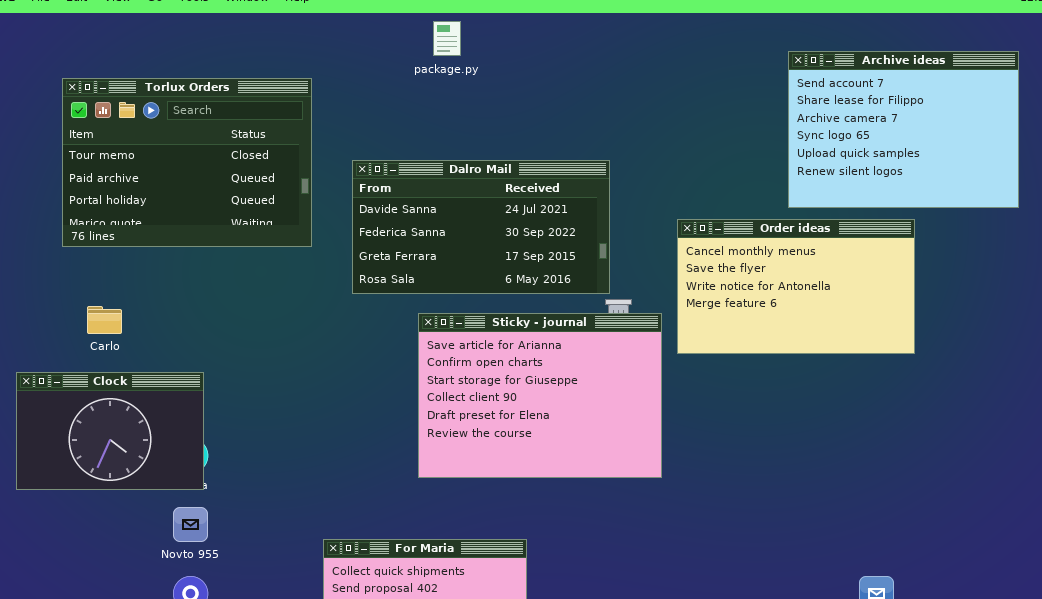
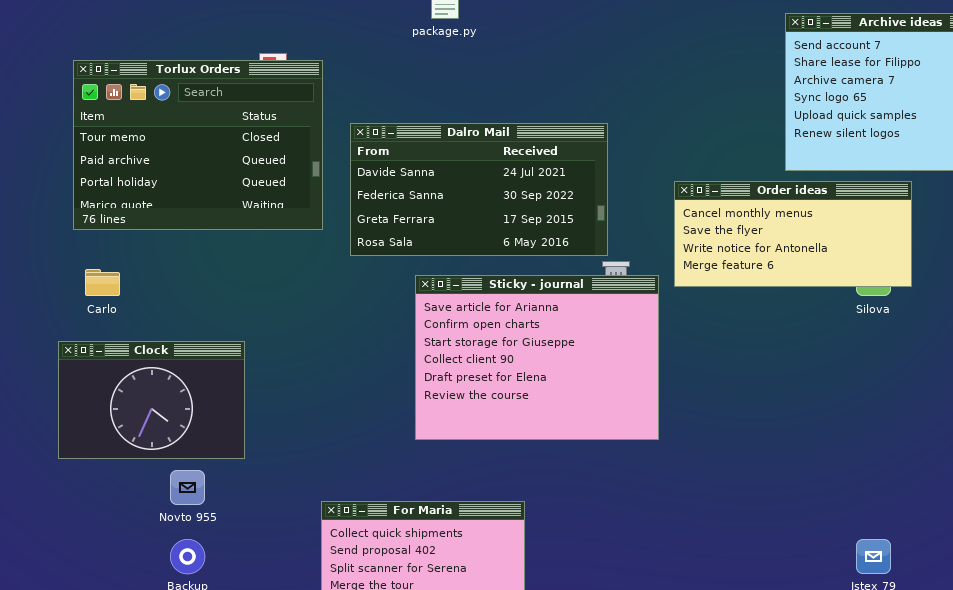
Torlux Orders: [62,78,312,247] -> [73,60,323,230], moved
Order ideas: [677,219,915,354] -> [674,181,912,287], resized
Clock: [16,372,204,490] -> [58,341,245,459], moved

